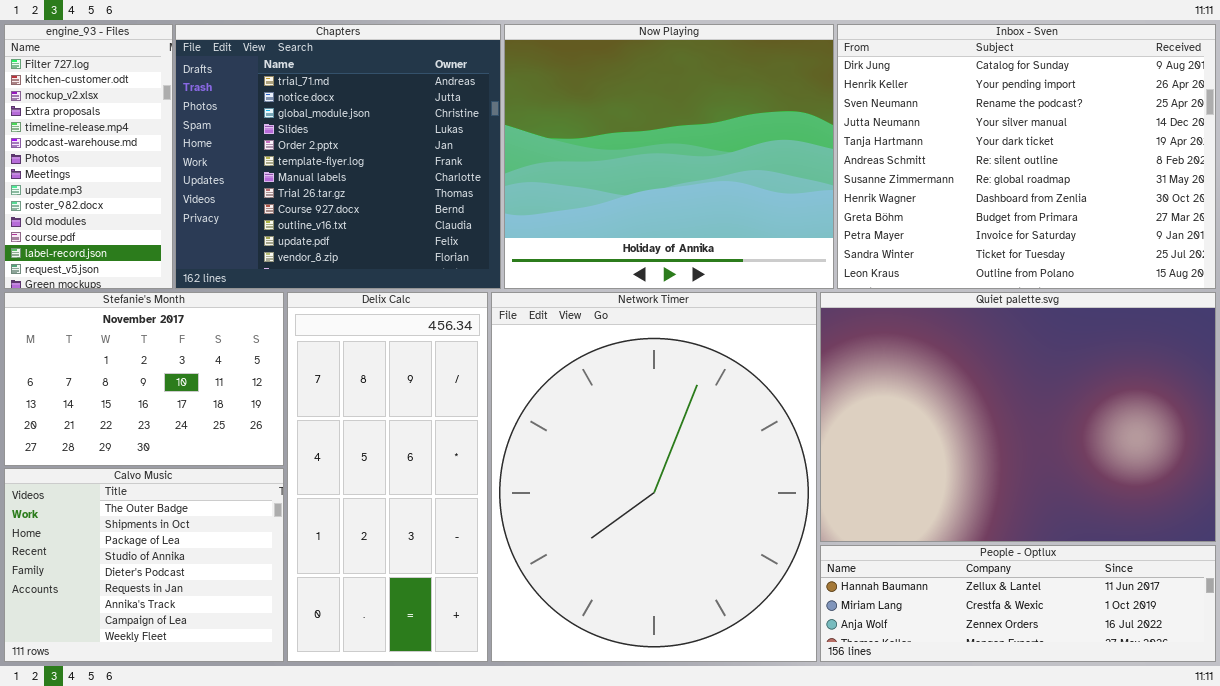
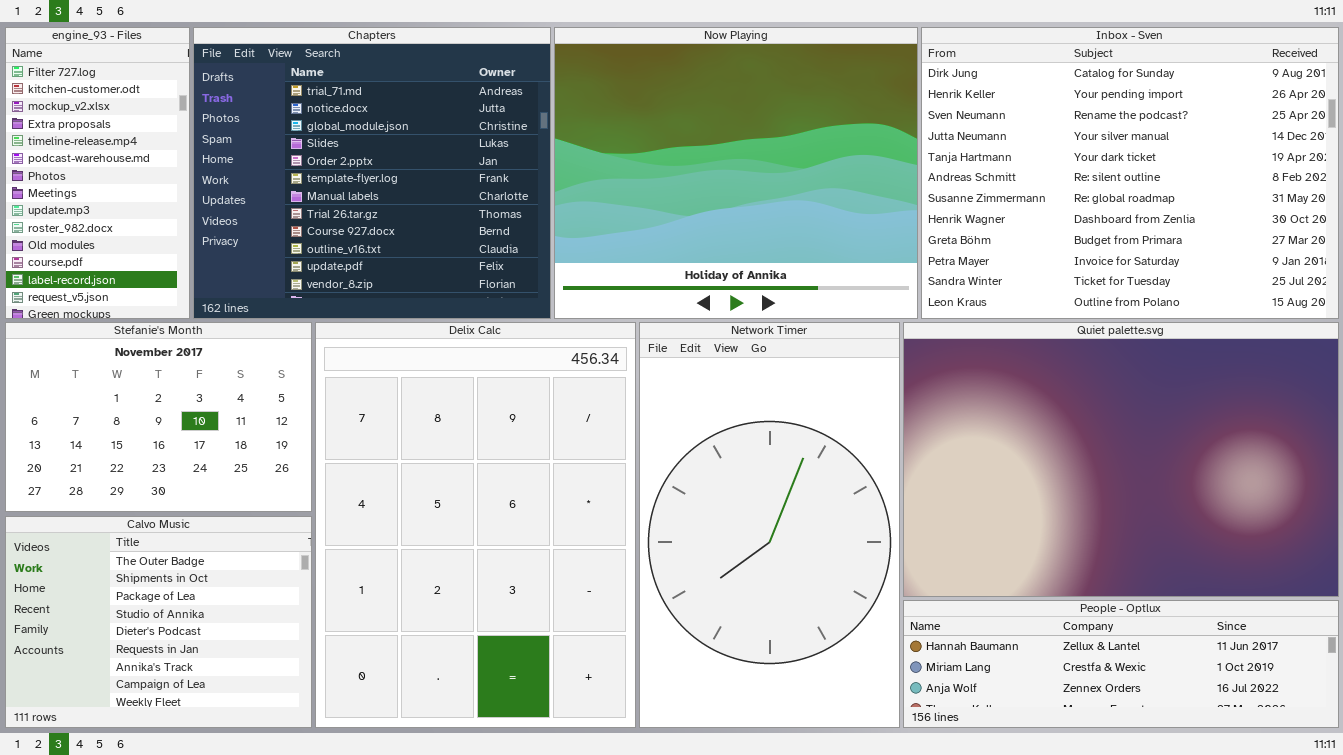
Delix Calc: [287,292,488,662] -> [315,322,636,728], resized
Network Timer: [491,292,817,662] -> [639,322,900,728], resized

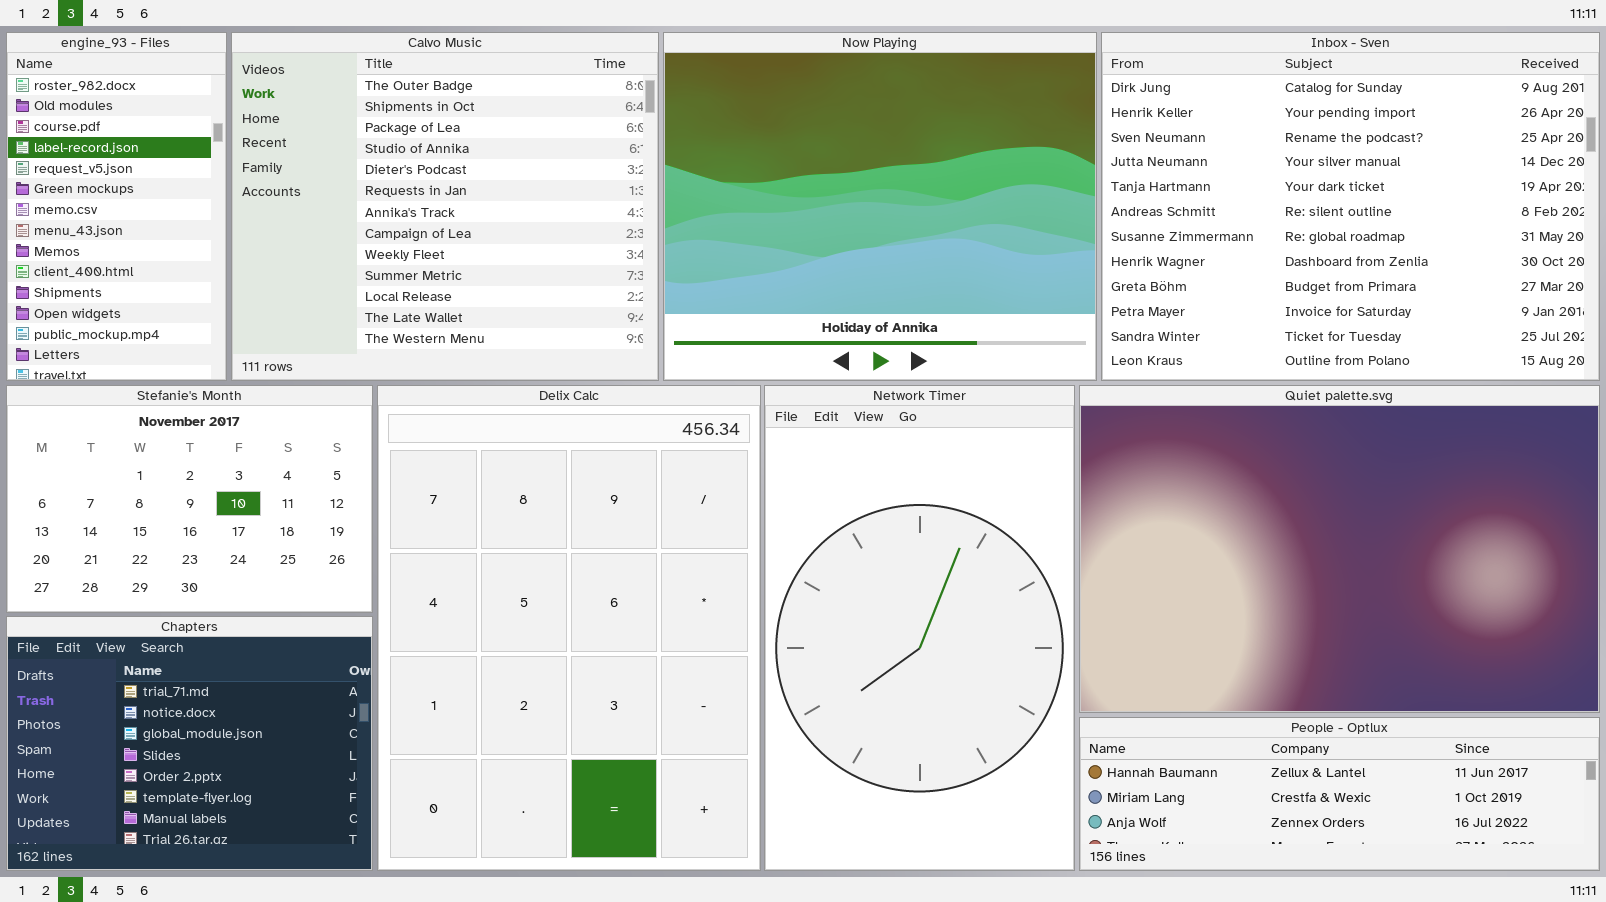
engine_93 - Files: [5,27,190,319] -> [6,32,227,381], scrolled down 9 rows
Chapters: [193,27,551,319] -> [6,616,373,871], moved, resized
Calvo Music: [5,516,312,728] -> [231,32,659,381], moved, resized

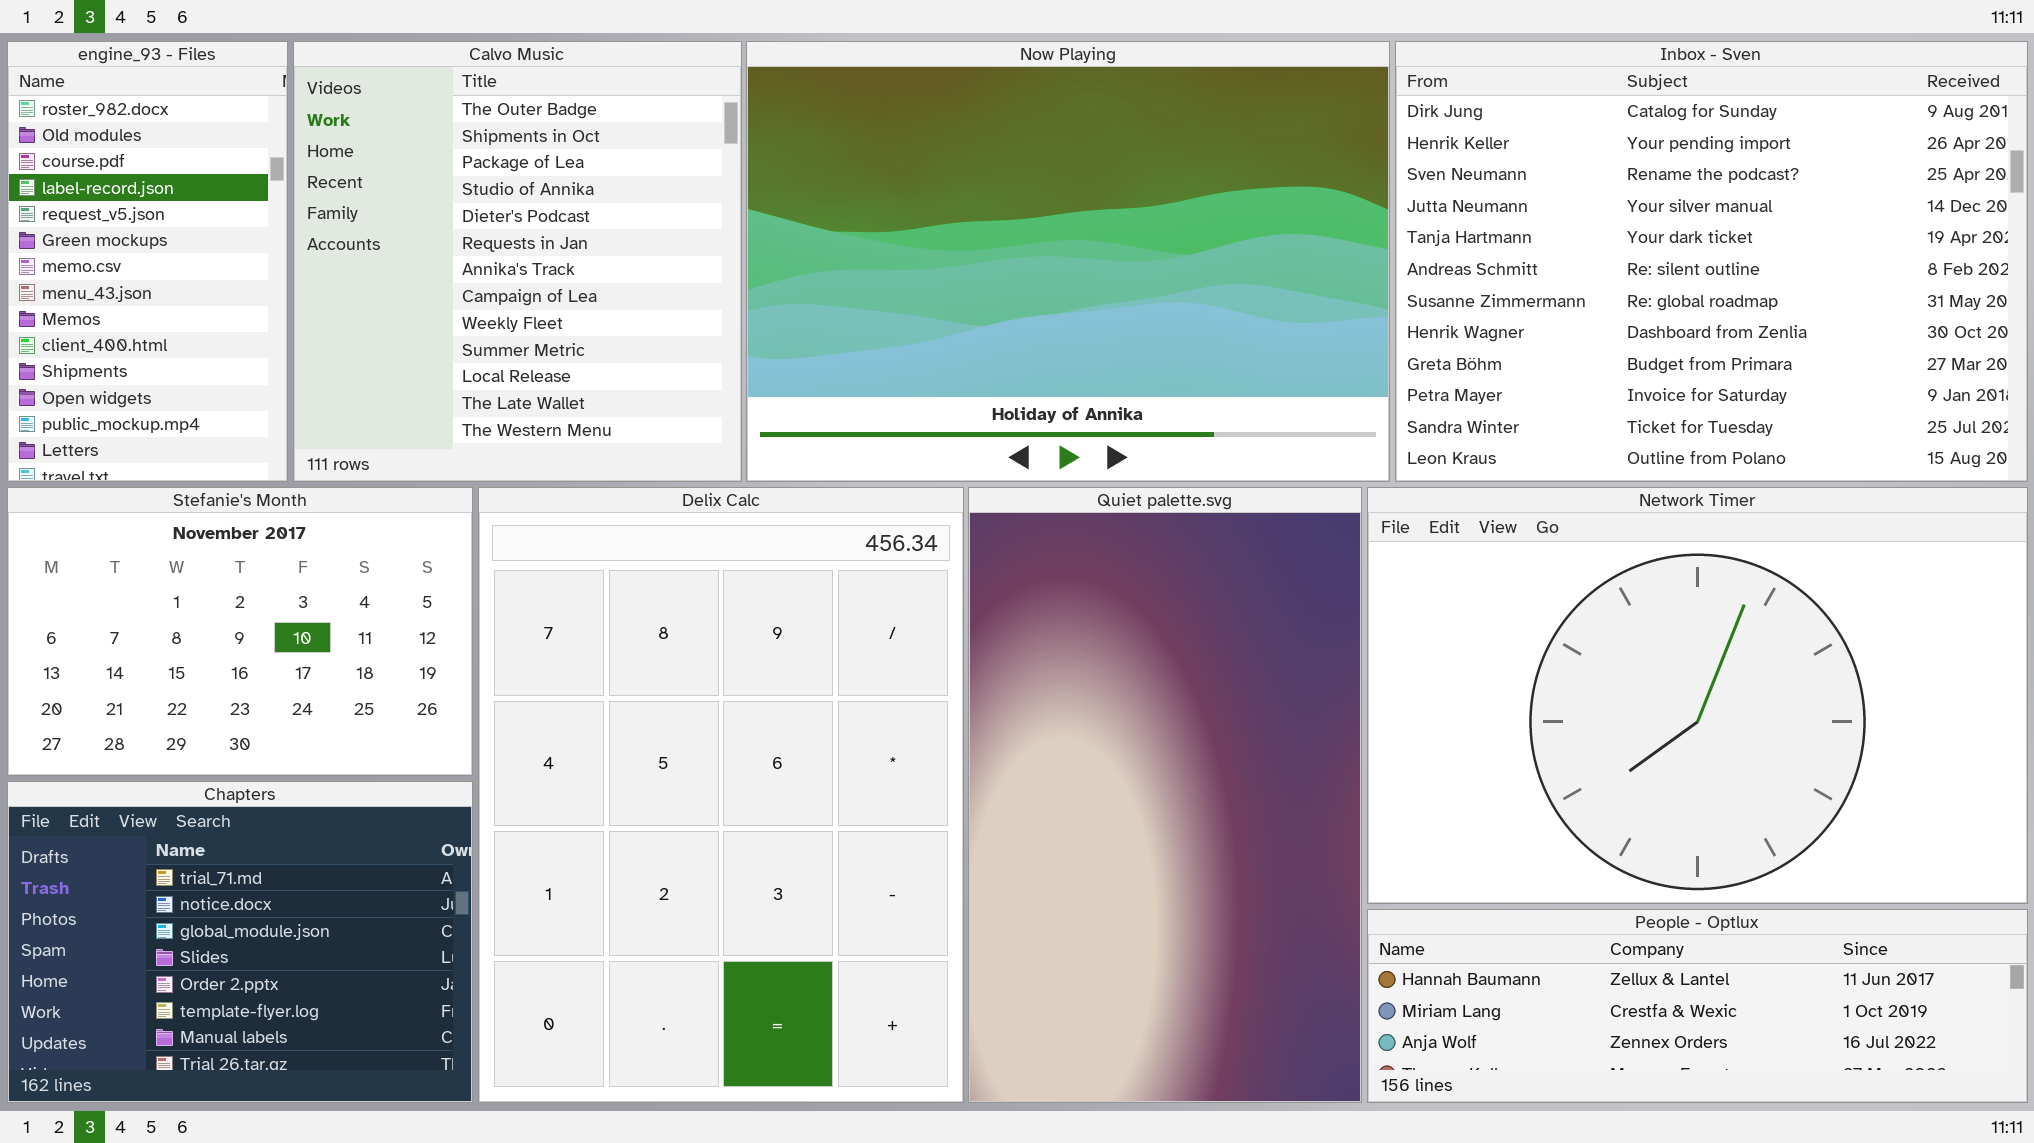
Calvo Music: [231,32,659,381] -> [293,41,742,482], resized
Now Playing: [663,32,1097,381] -> [746,41,1390,482], resized
Network Timer: [764,385,1075,871] -> [1367,487,2028,904], moved, resized
Quiet palette.svg: [1079,385,1600,713] -> [968,487,1362,1103], moved, resized

